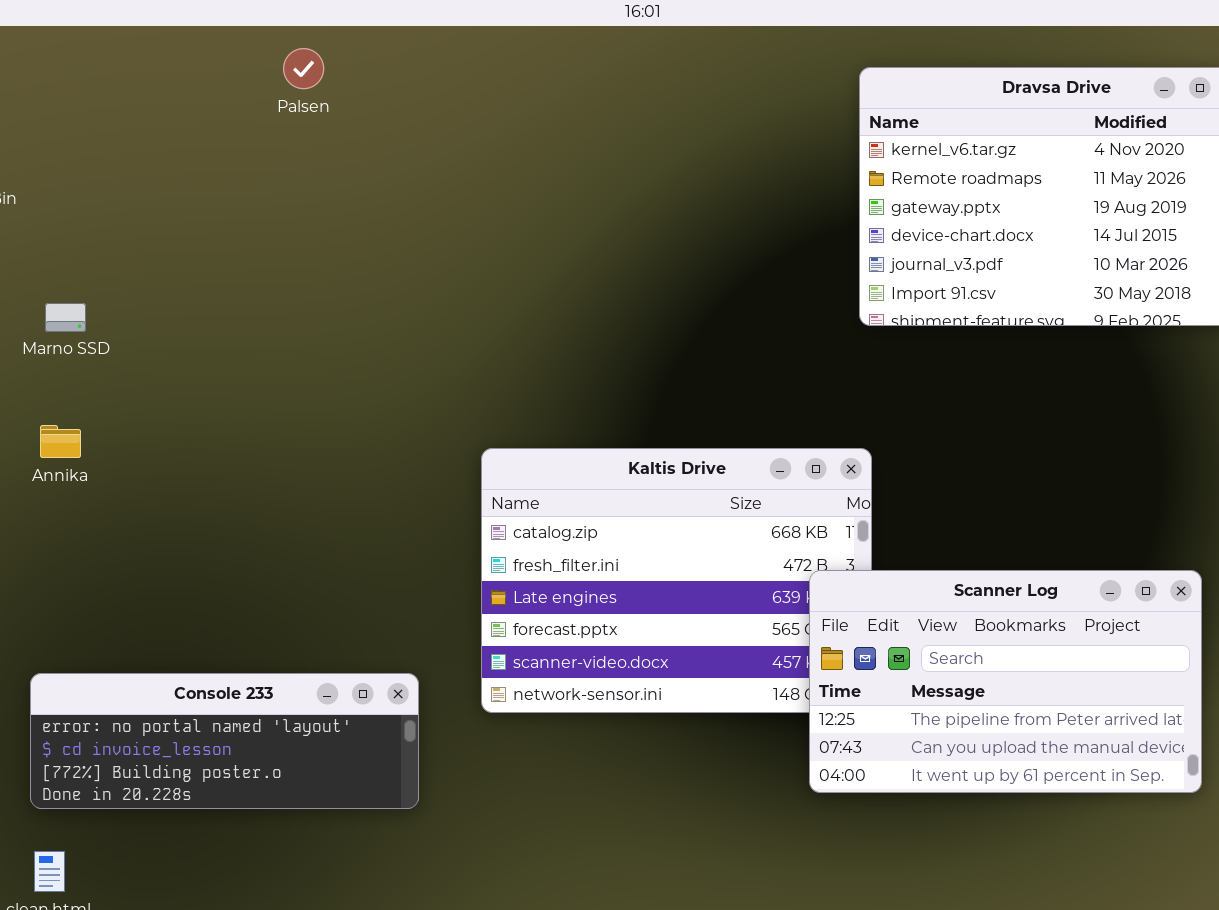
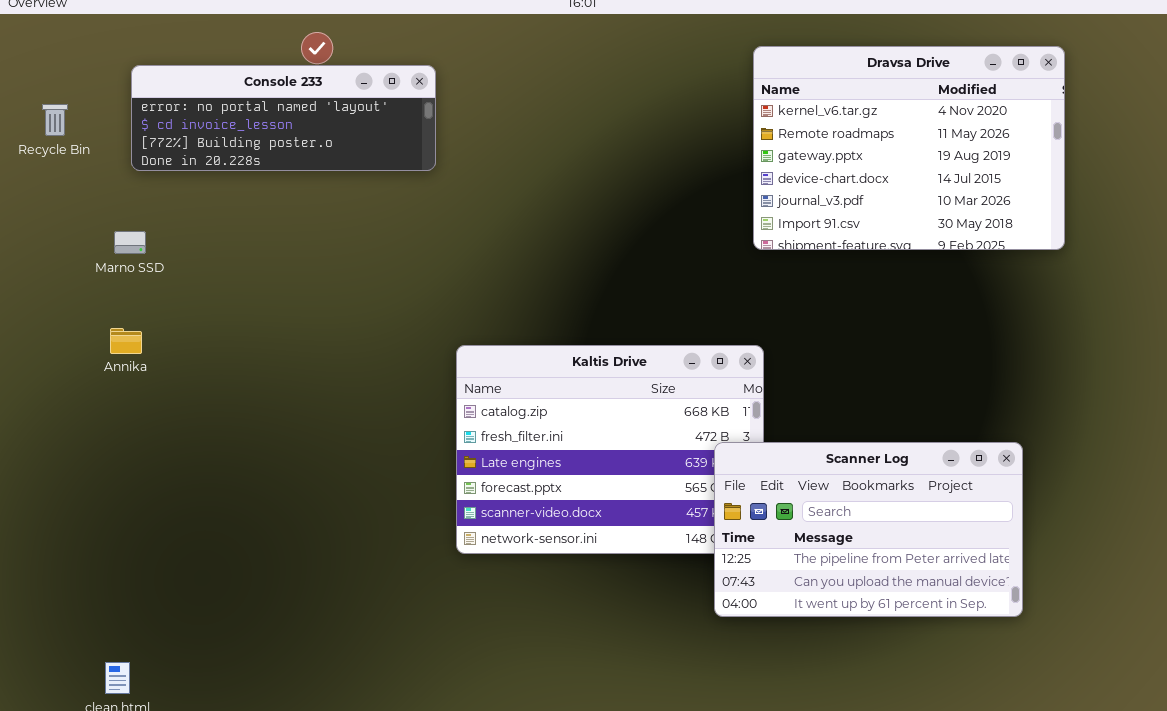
Console 233: [30,673,419,809] -> [131,65,436,171], moved

